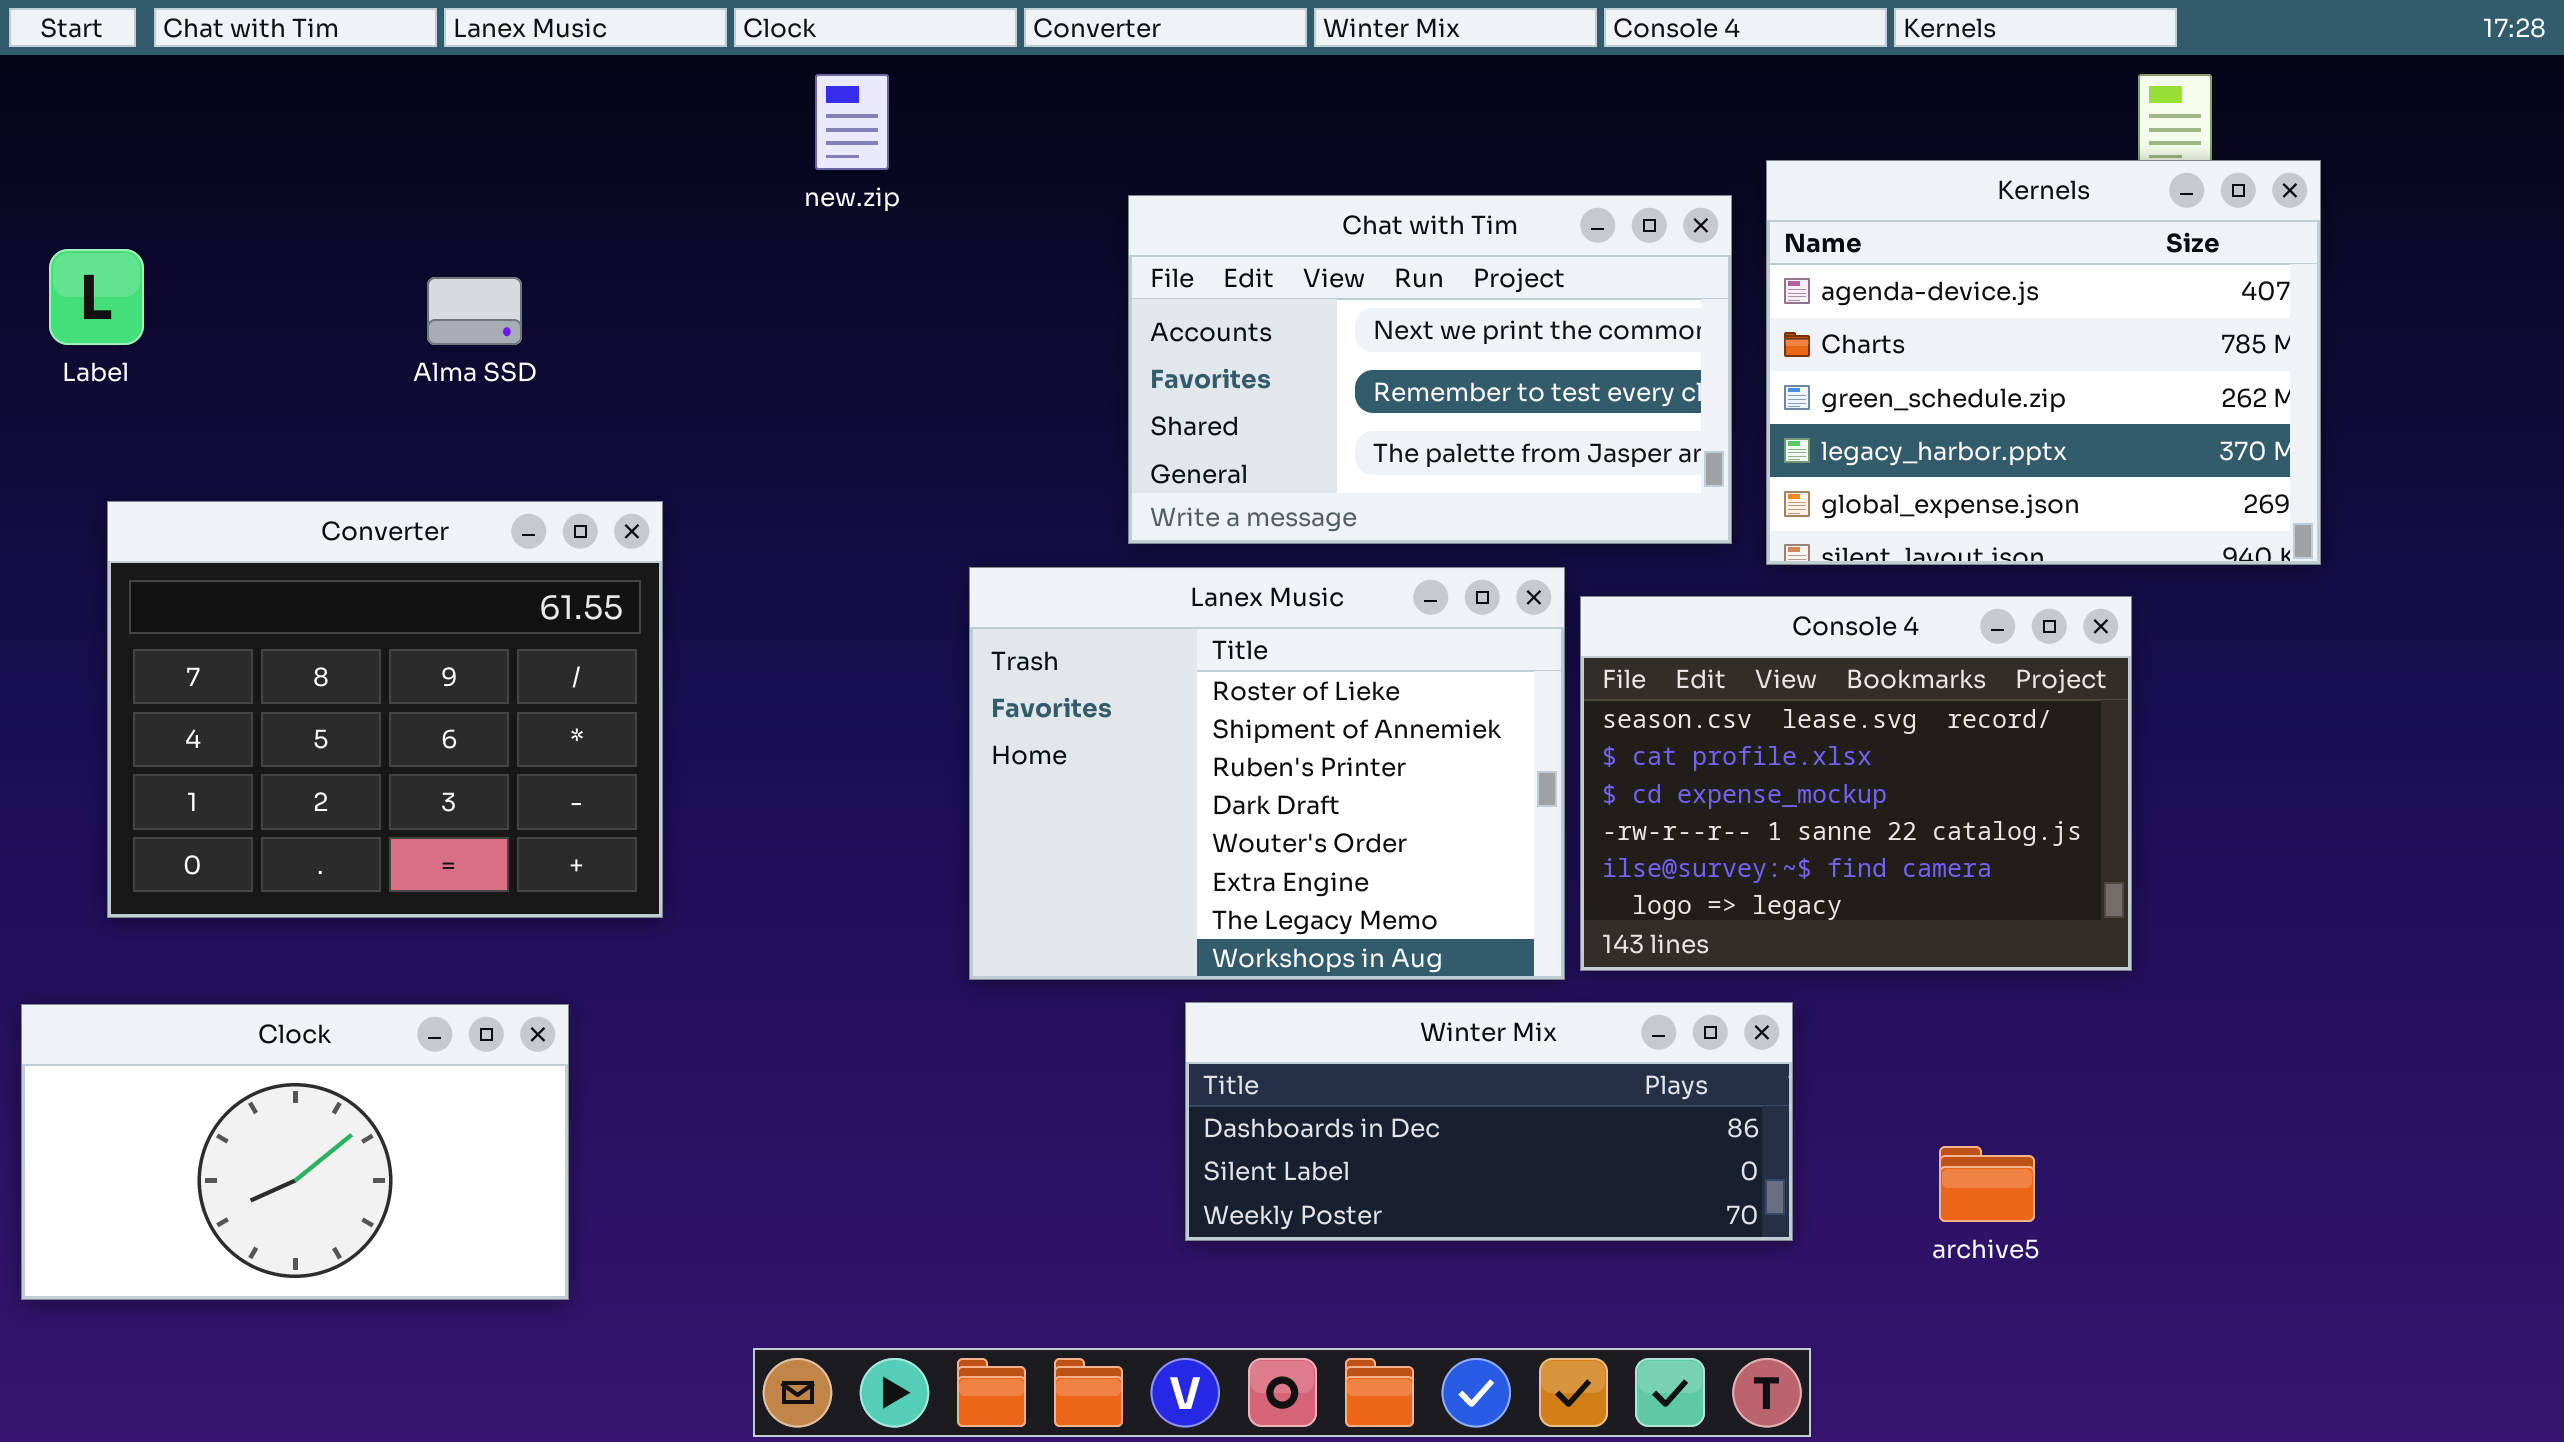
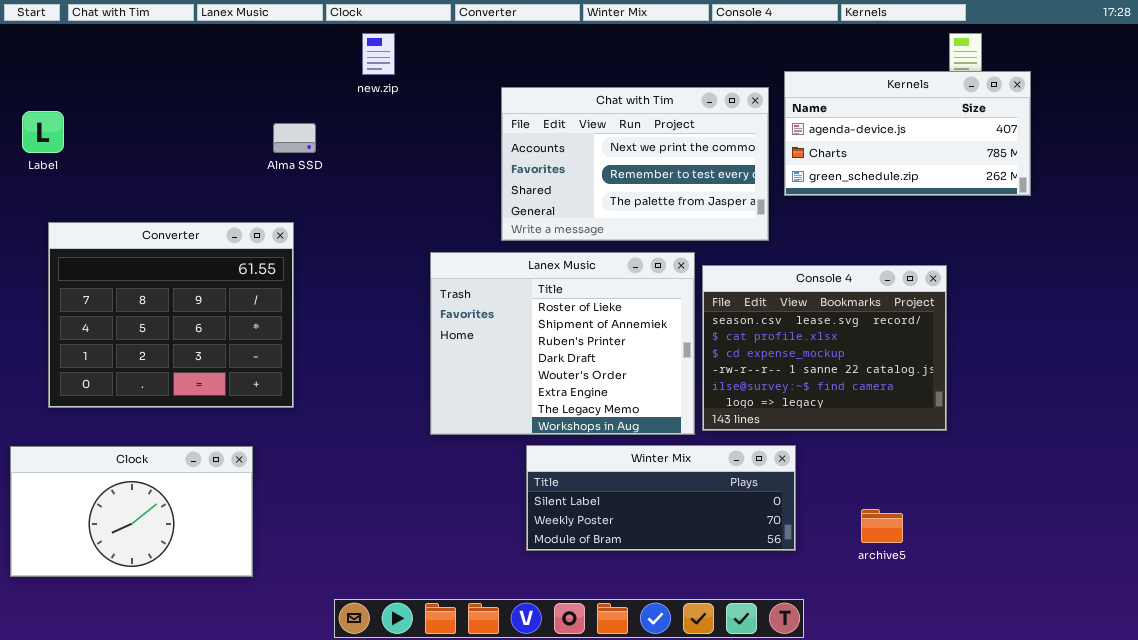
Kernels: [1766,160,2321,565] -> [784,71,1031,196], resized
Alma SSD: [427,277,522,345] -> [273,123,316,153], moved
Winter Mix: [1185,1002,1793,1241] -> [526,445,796,551], scrolled down 1 row

